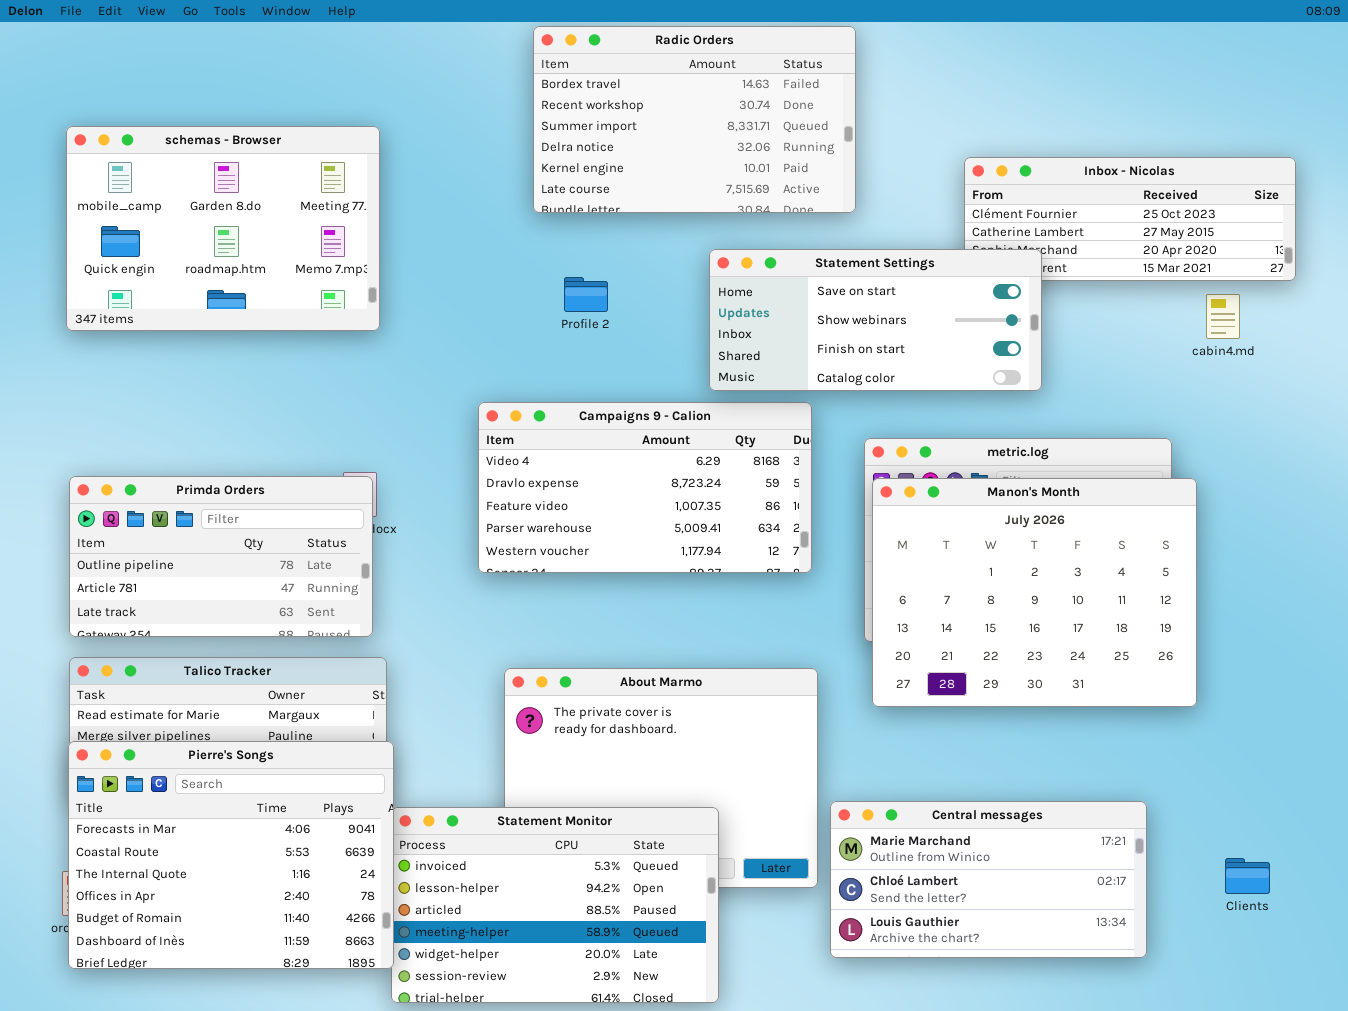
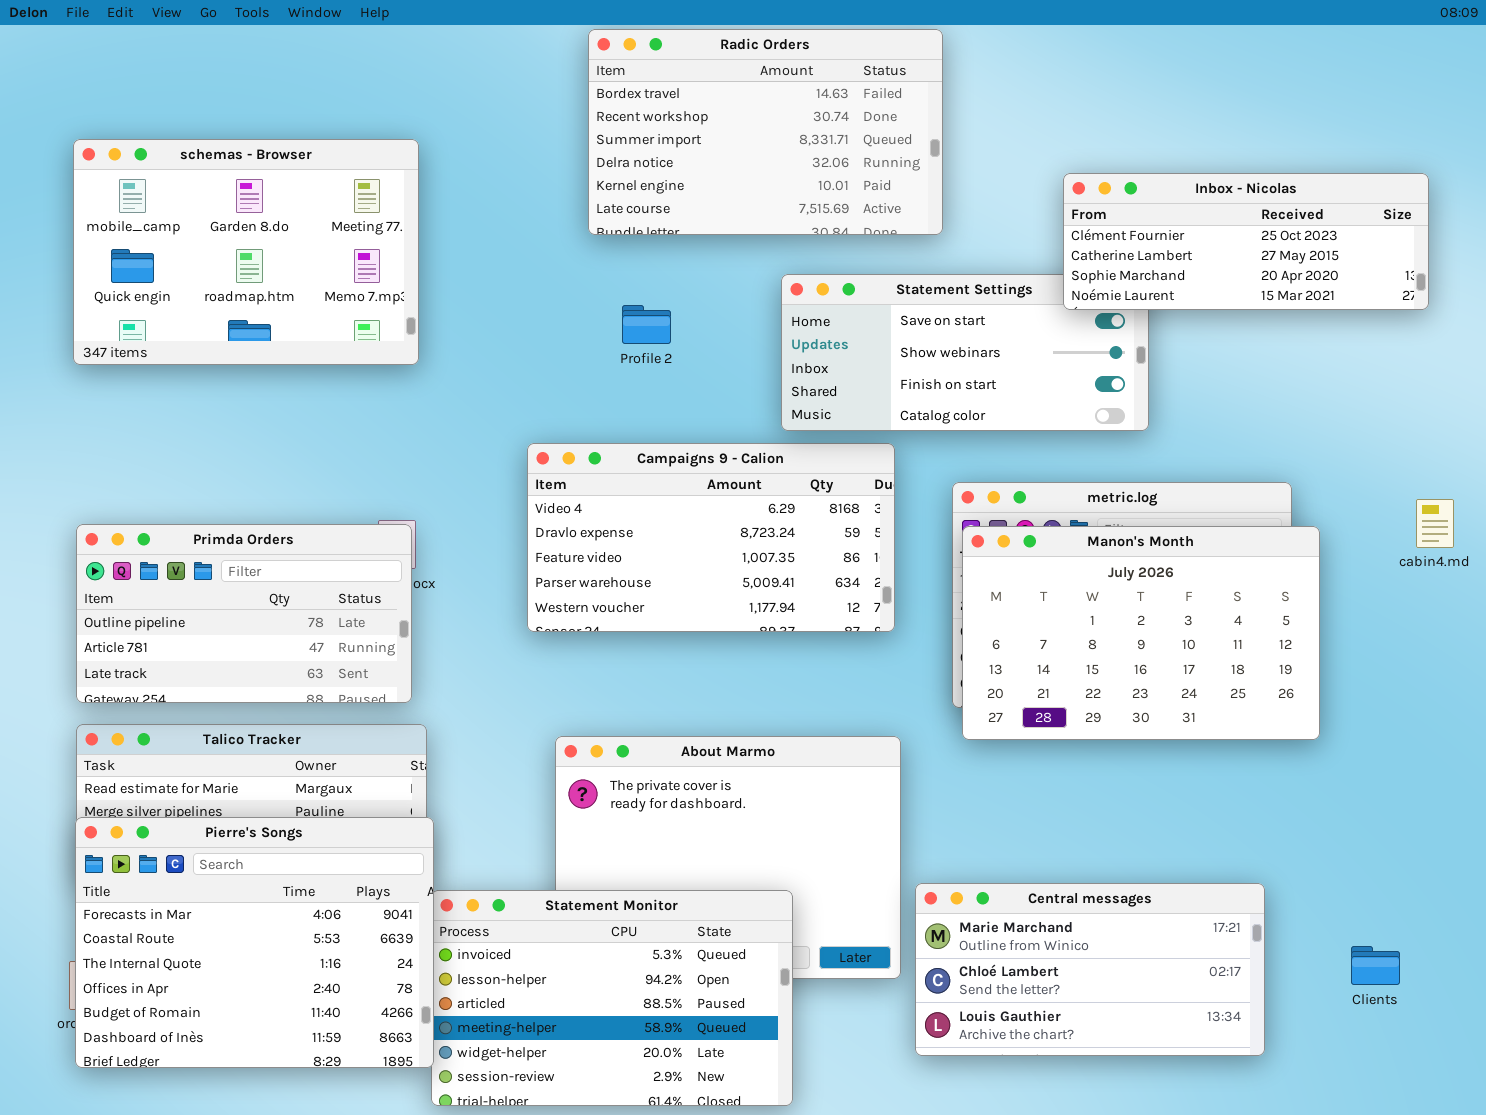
Inbox - Nicolas: [964,157,1296,281] -> [1063,173,1429,310], raised
cabin4.md: [1206,294,1240,339] -> [1416,499,1454,548], moved
Manon's Month: [872,478,1197,707] -> [962,526,1320,740], resized

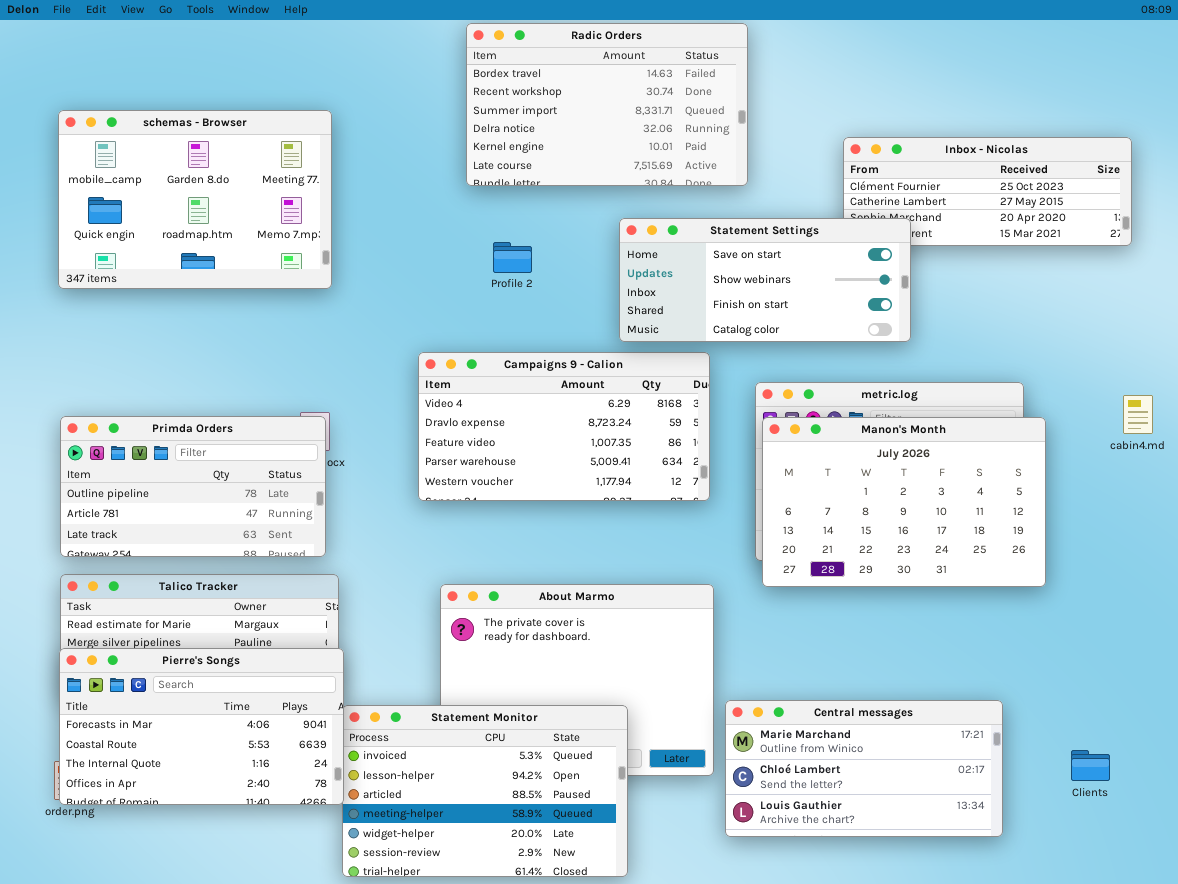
Statement Settings: [781,274,1149,431] -> [619,218,911,342], raised
Pierre's Songs: [75,817,434,1068] -> [59,648,344,805], resized

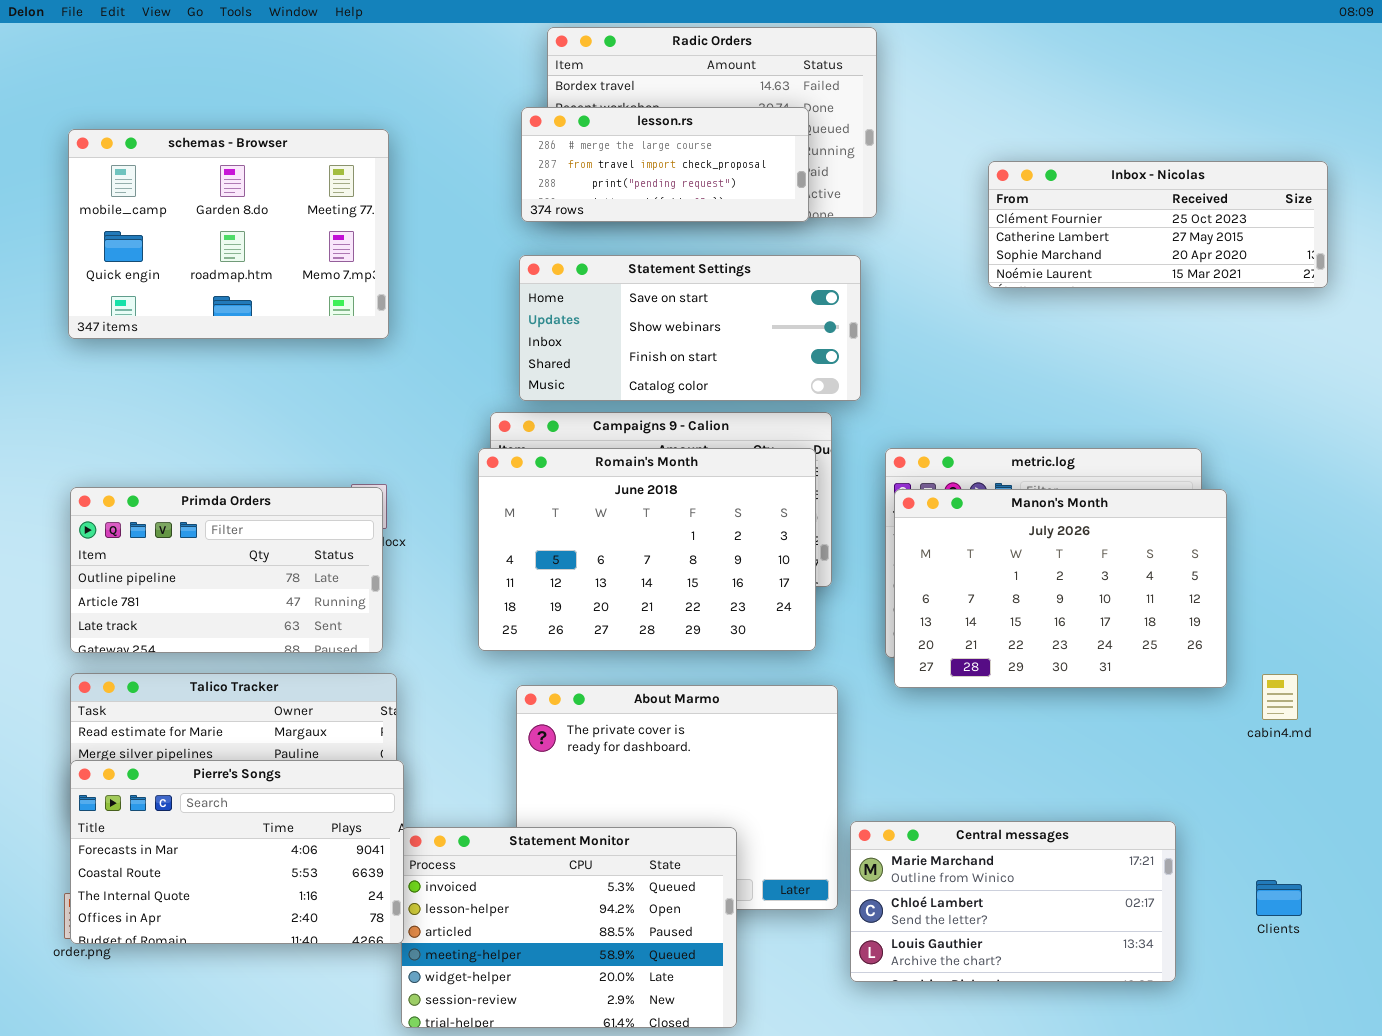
lesson.rs: none -> [521,107,809,222], opened
Statement Settings: [619,218,911,342] -> [519,255,861,401], moved
Romain's Month: none -> [478,448,816,651], opened
cabin4.md: [1123,395,1153,434] -> [1262,674,1298,720], moved

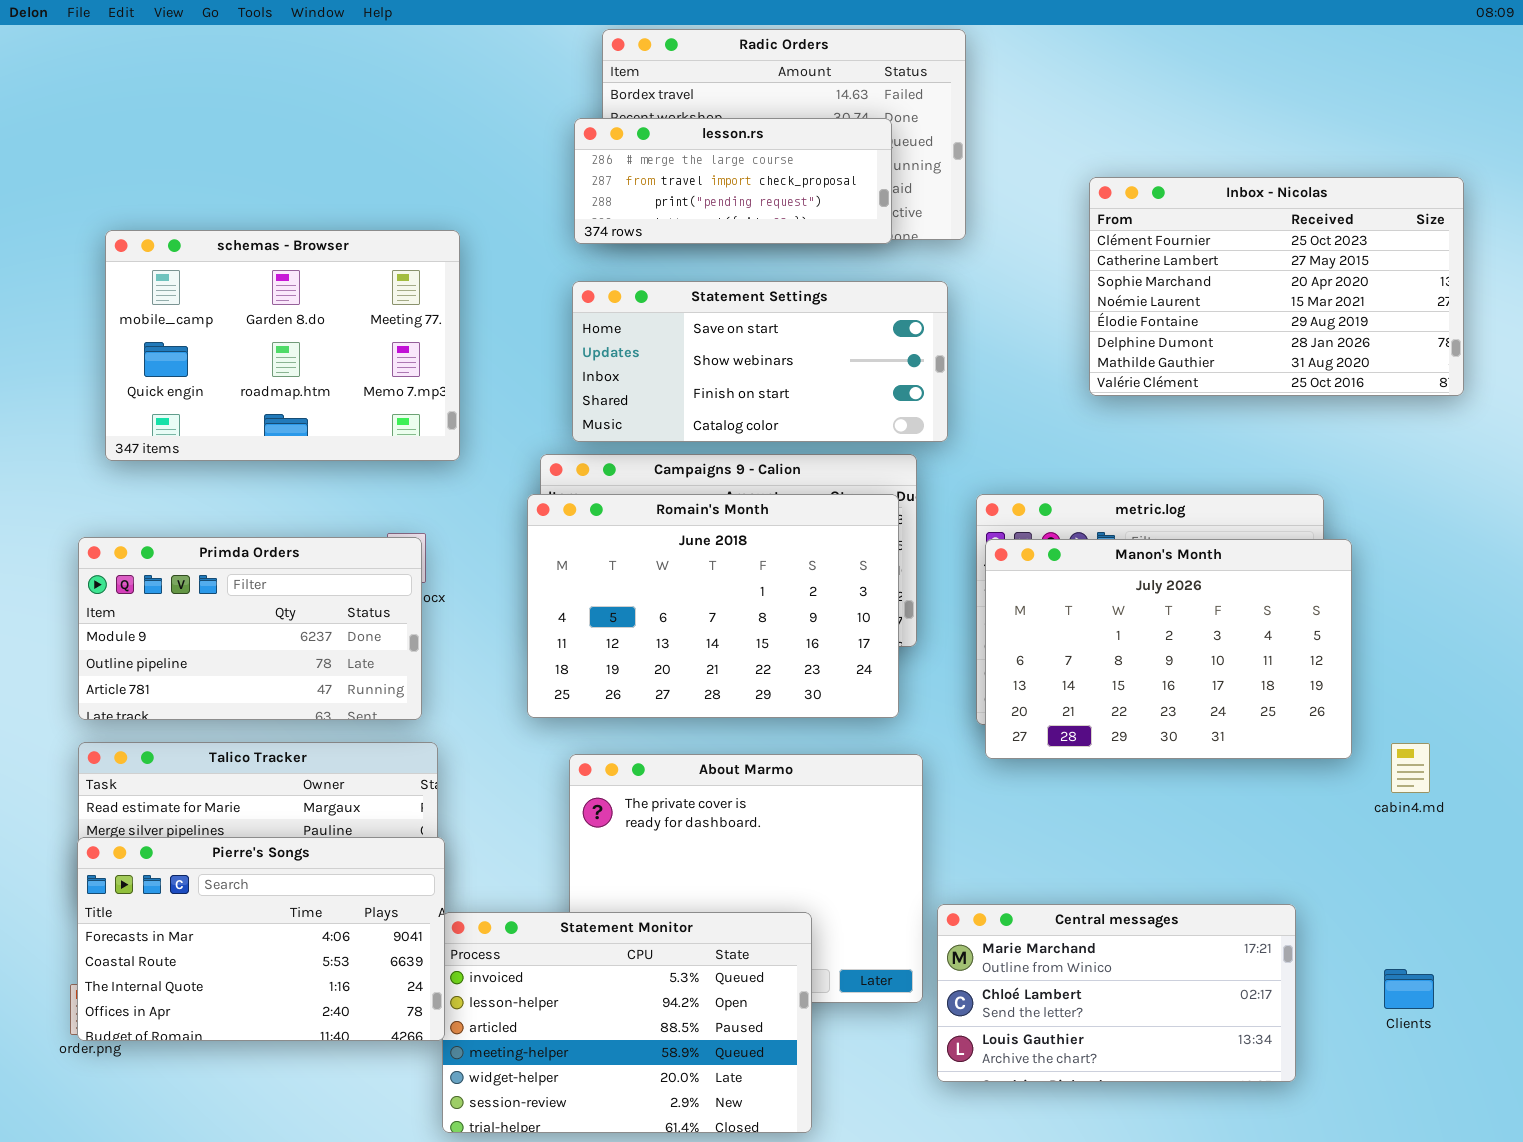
schemas - Browser: [68,129,389,339] -> [105,230,460,461], moved
Inbox - Nicolas: [988,161,1328,288] -> [1089,177,1464,396], resized
Primda Orders: [70,487,383,653] -> [78,537,422,720], scrolled up 1 row

